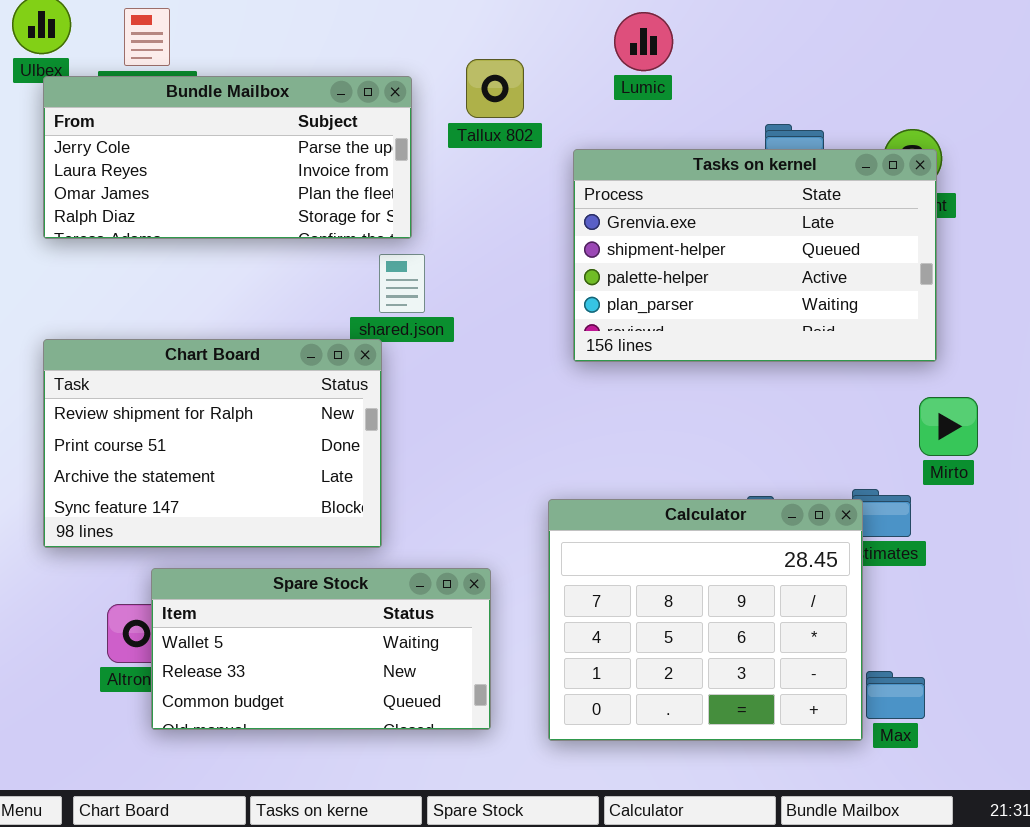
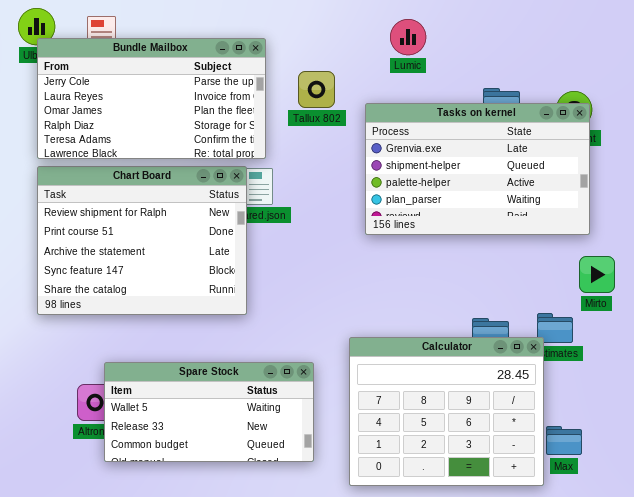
Tallux 802: [466,59,524,118] -> [298,71,335,108], moved
Bundle Mailbox: [43,76,412,239] -> [37,38,266,159], resized
Chart Board: [43,339,382,548] -> [37,166,247,315], moved, resized
Calculator: [548,499,863,741] -> [349,337,544,486], moved

